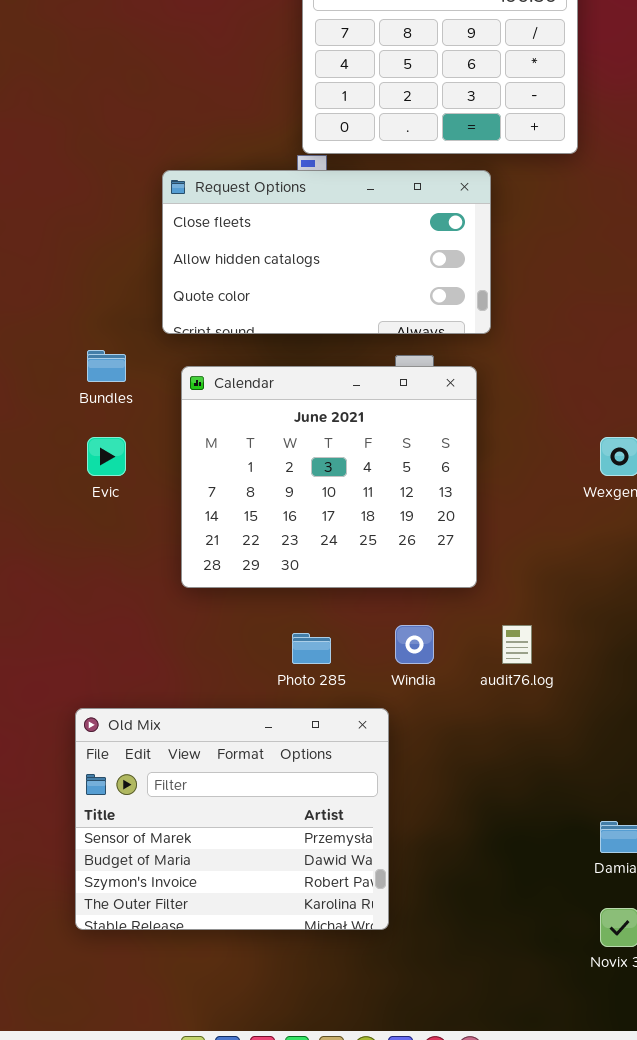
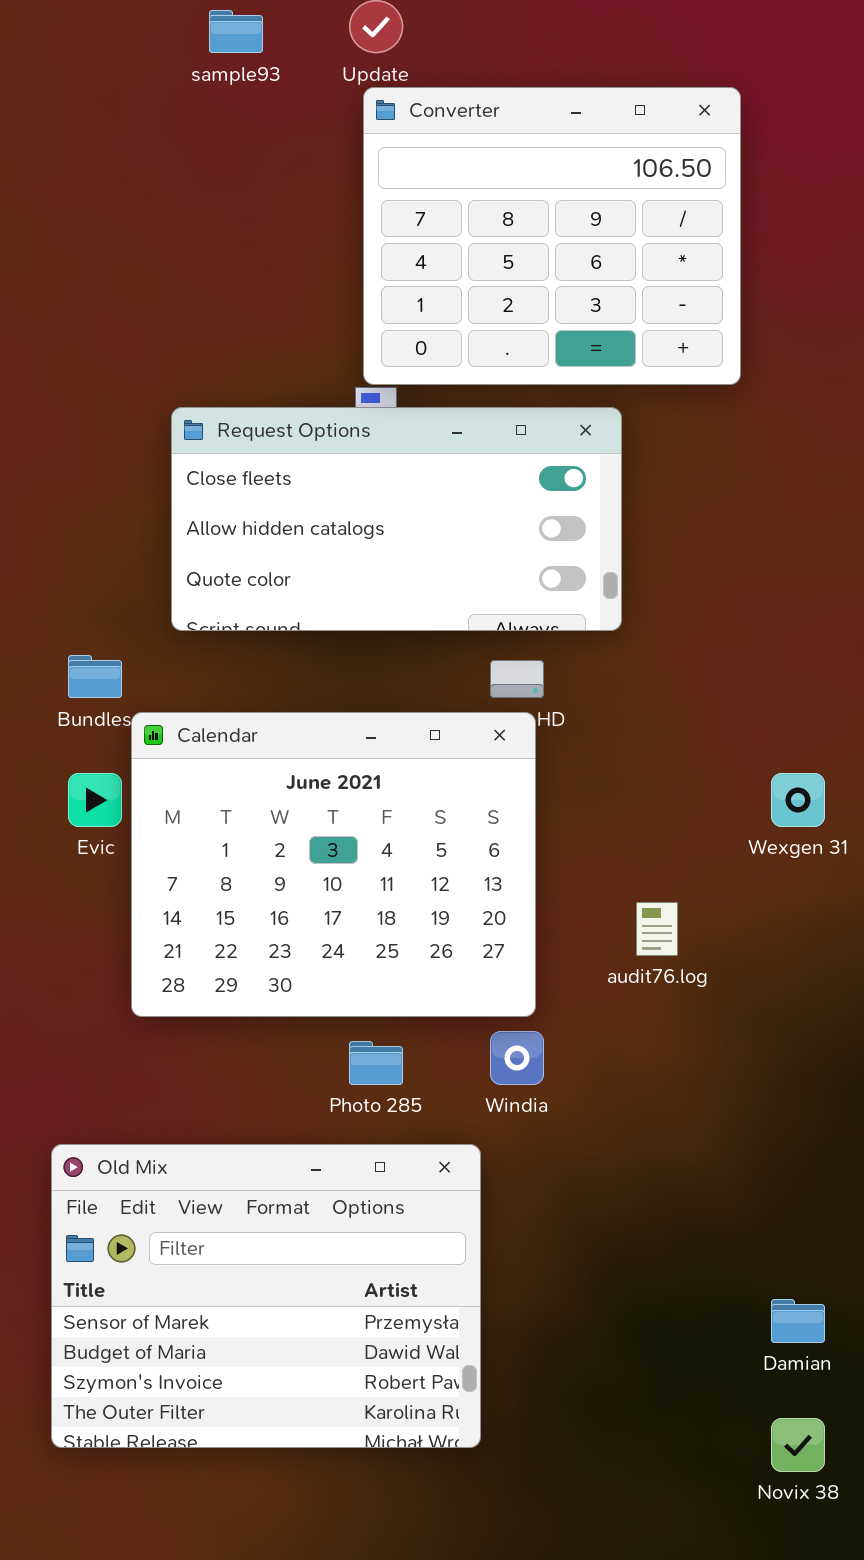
Calendar: [181,366,477,588] -> [131,712,536,1017], moved
audit76.log: [502,625,532,664] -> [636,902,678,956], moved

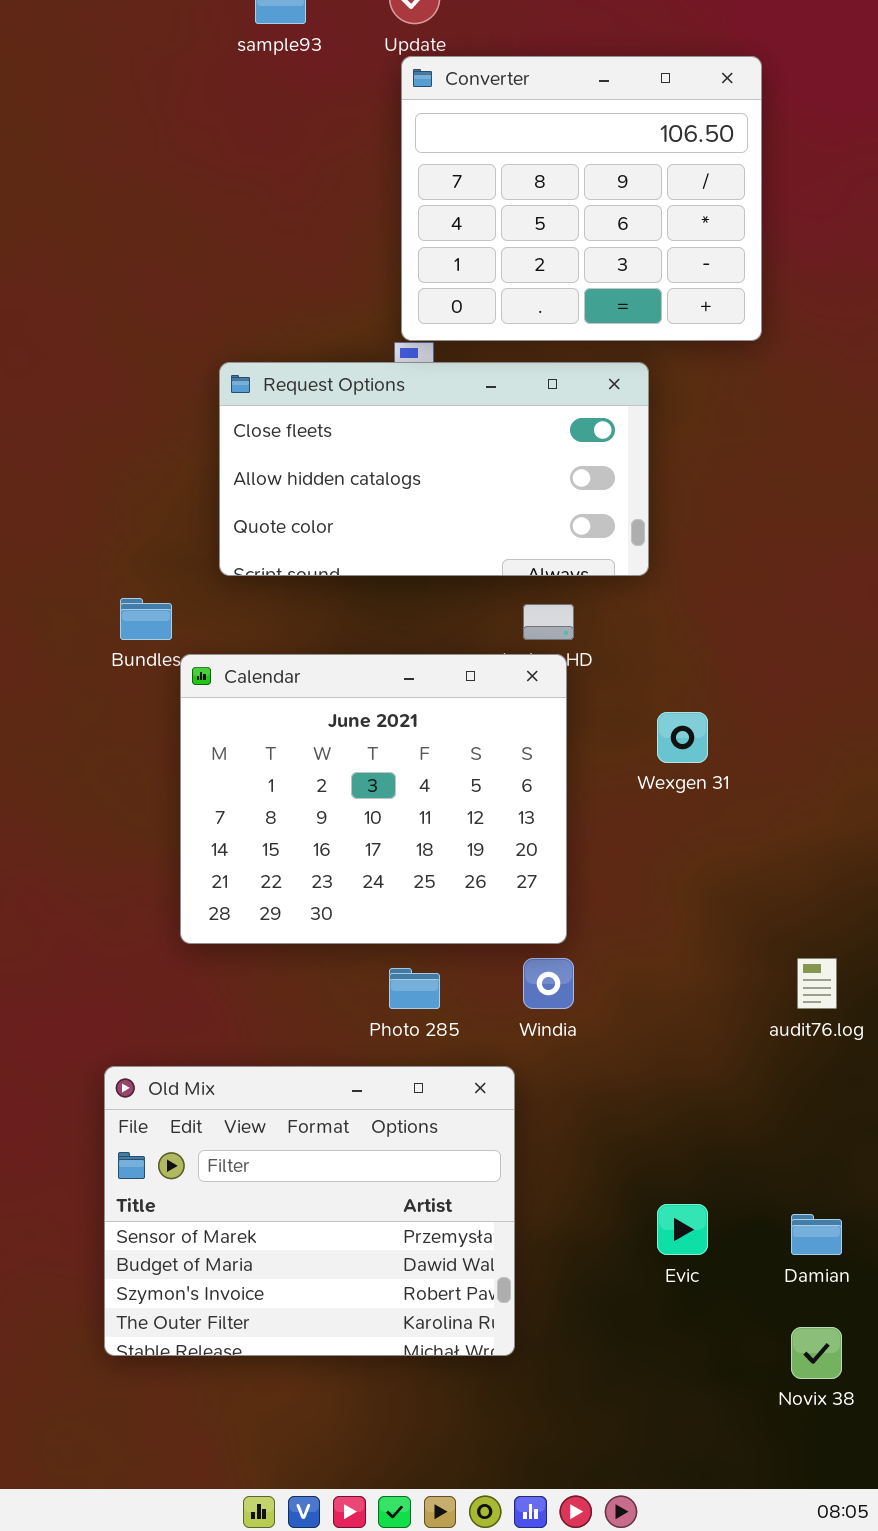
Evic: [68,773,122,827] -> [657,1204,708,1255], moved
Wexgen 31: [771,773,825,827] -> [657,712,708,763], moved
audit76.log: [636,902,678,956] -> [797,958,837,1009], moved

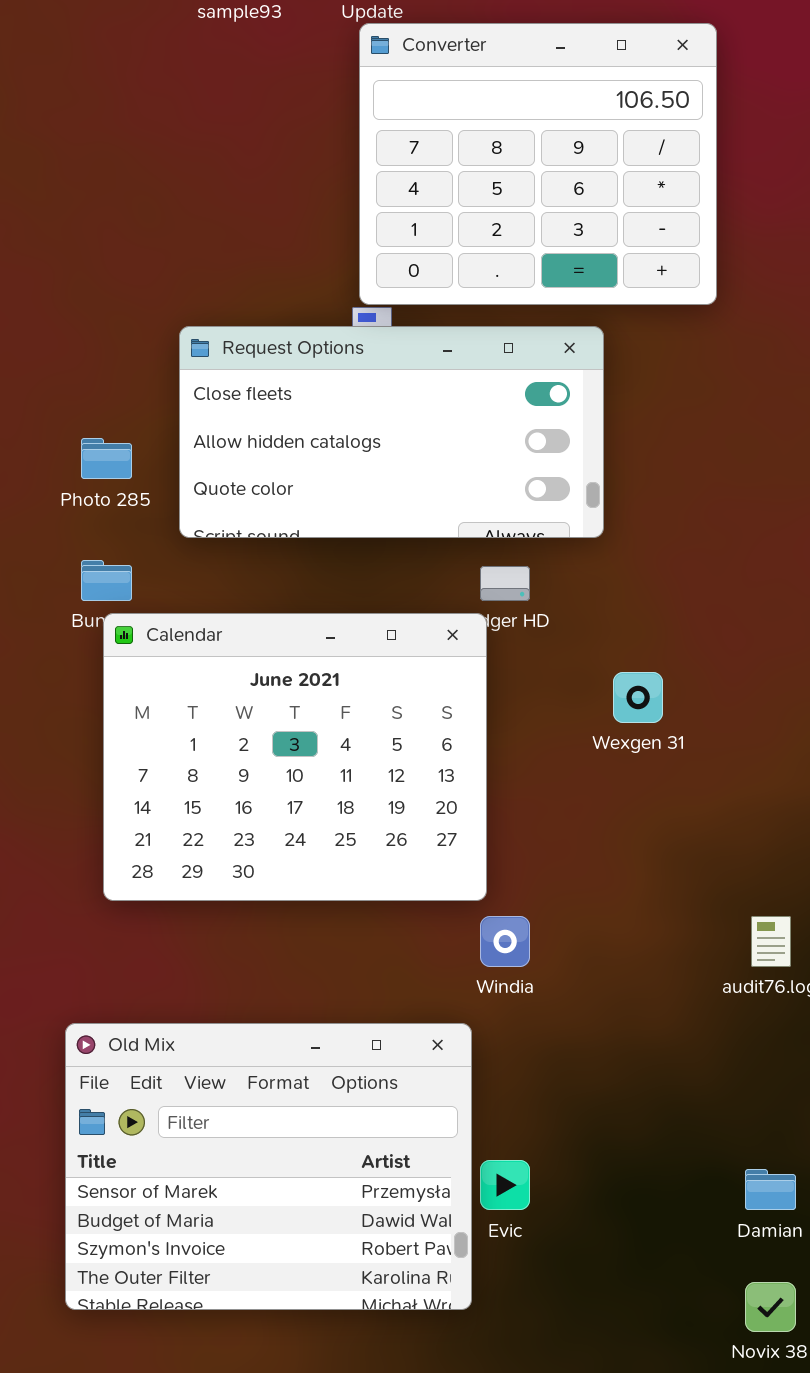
Calendar: [180,654,567,944] -> [103,613,487,901], moved
Photo 285: [389,968,440,1009] -> [81,438,132,479], moved
Evic: [657,1204,708,1255] -> [480,1160,530,1210], moved

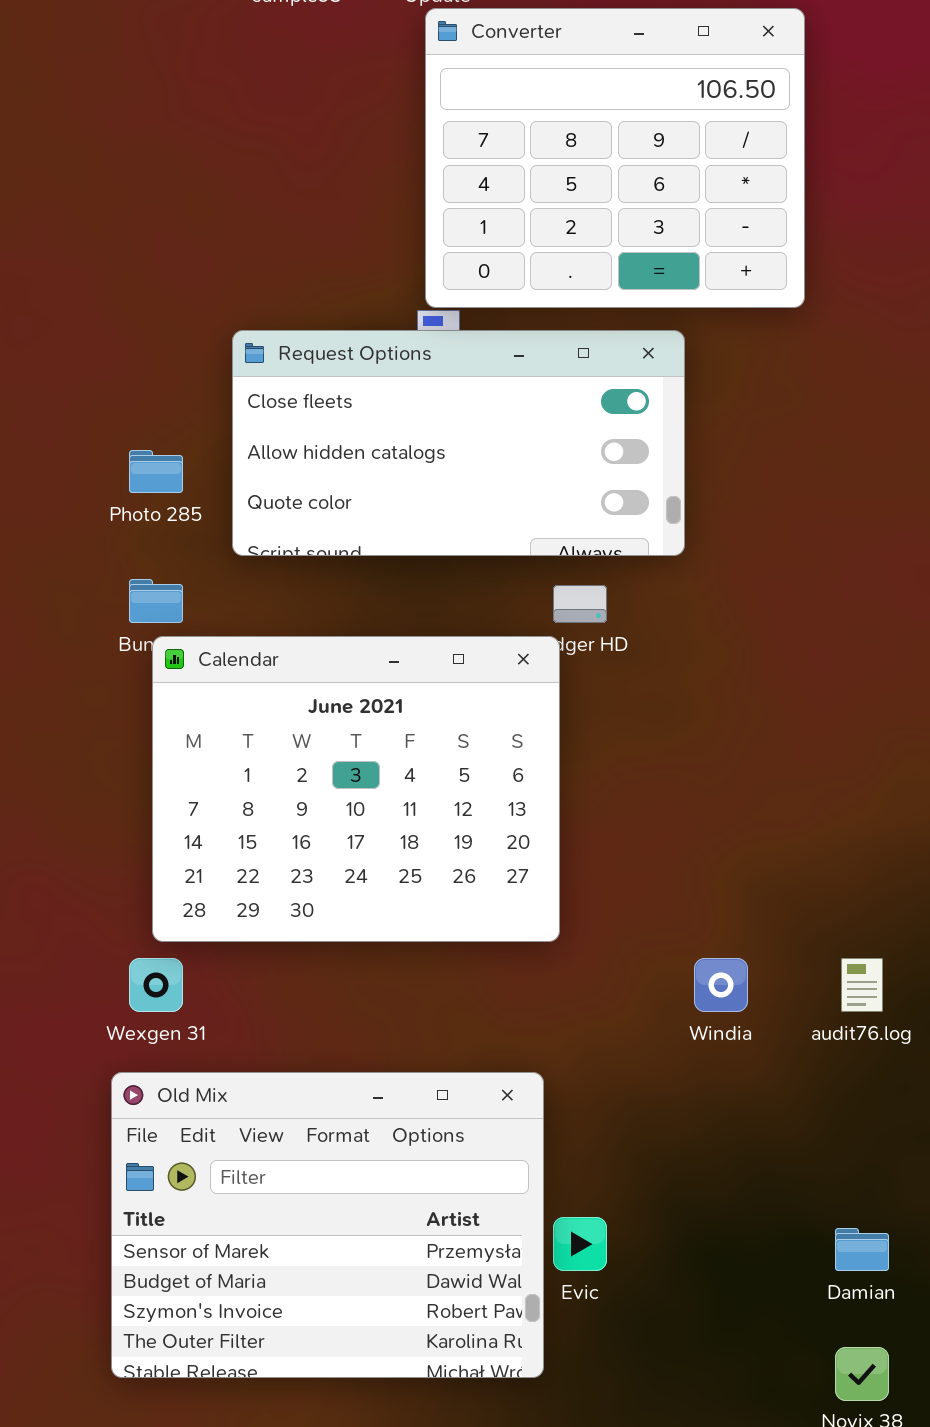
Wexgen 31: [613,672,663,723] -> [129,958,183,1012], moved
Windia: [480,916,530,967] -> [694,958,748,1012], moved

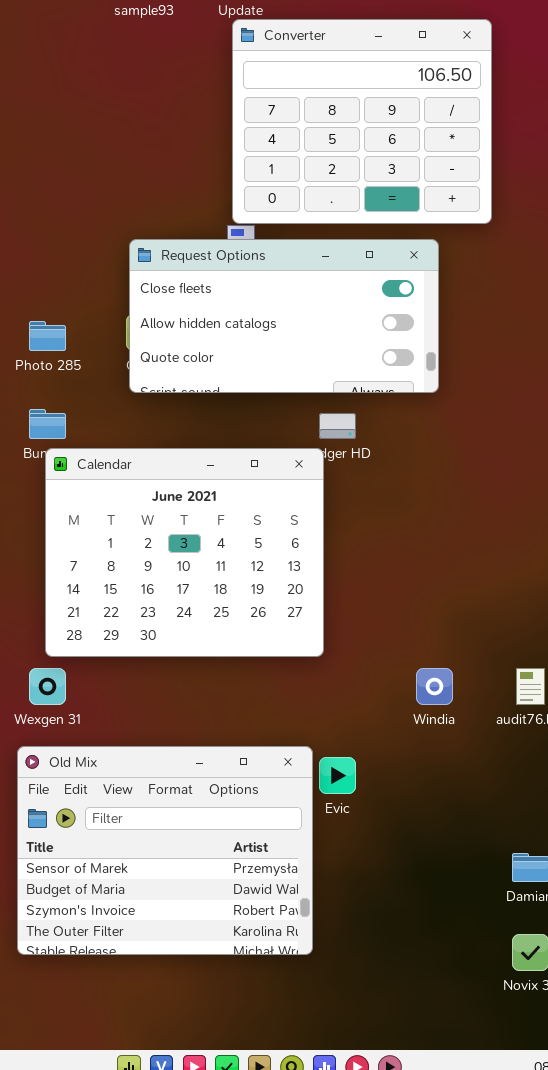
Request Options: [232,330,685,556] -> [129,239,439,393], moved
Evic: [553,1217,607,1271] -> [319,757,356,794], moved

